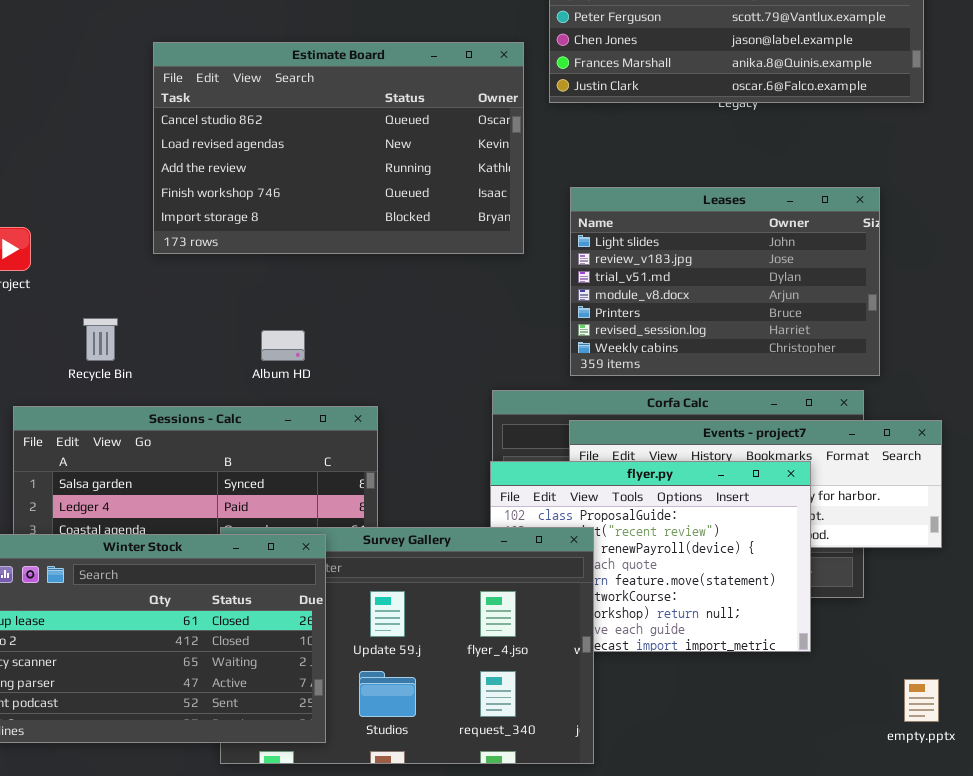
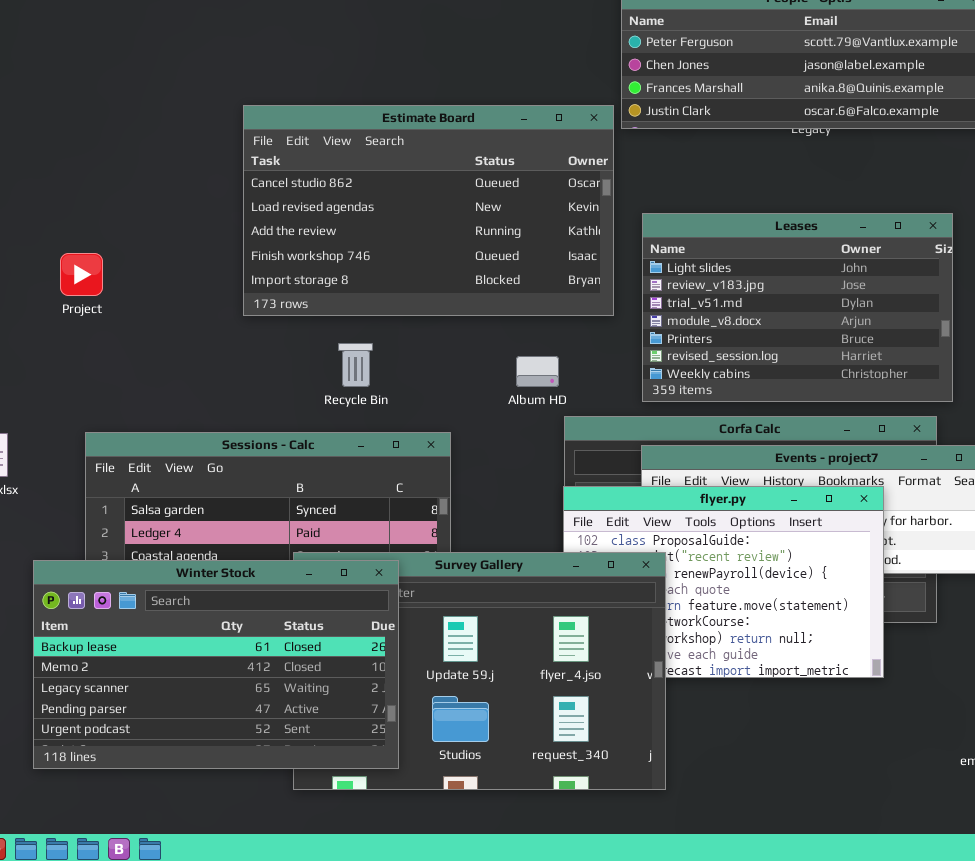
Estimate Board: [153,42,524,254] -> [243,105,614,316], moved
Recycle Bin: [83,318,118,361] -> [338,343,373,387], moved
Album HD: [261,330,305,361] -> [516,356,559,387], moved

